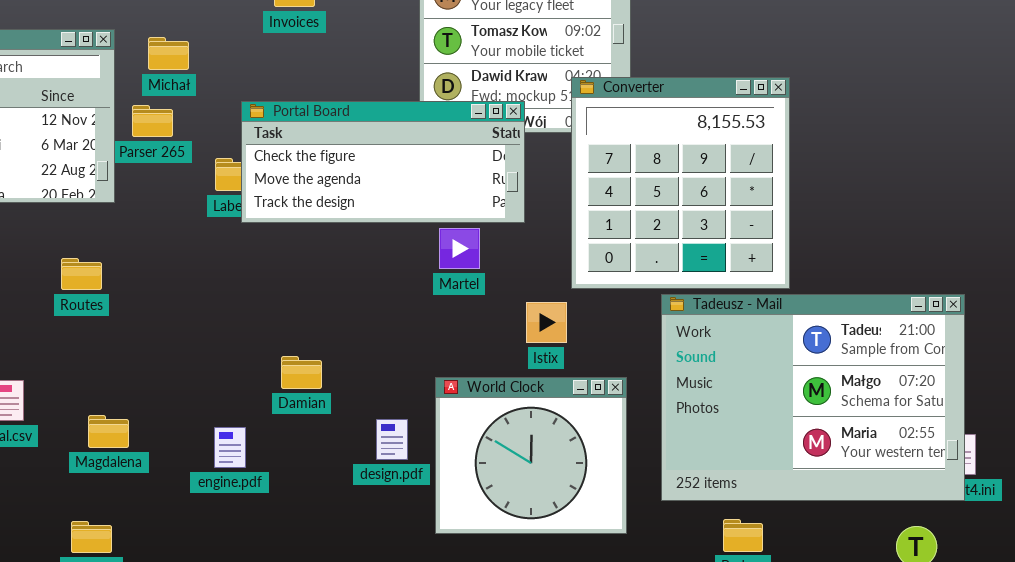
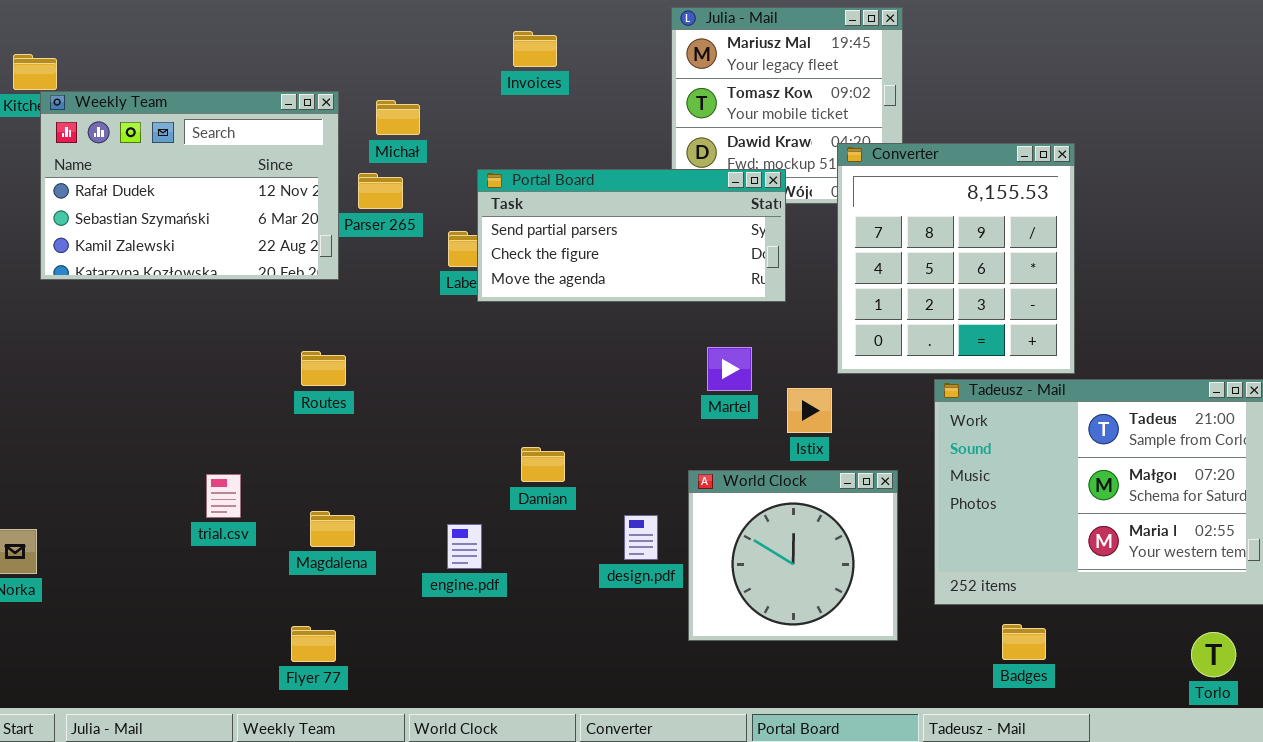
Portal Board: [241,101,525,223] -> [477,169,786,302], scrolled up 1 row
Martel: [439,228,480,269] -> [707,347,752,391], moved
Routes: [61,258,102,290] -> [301,351,346,386], moved

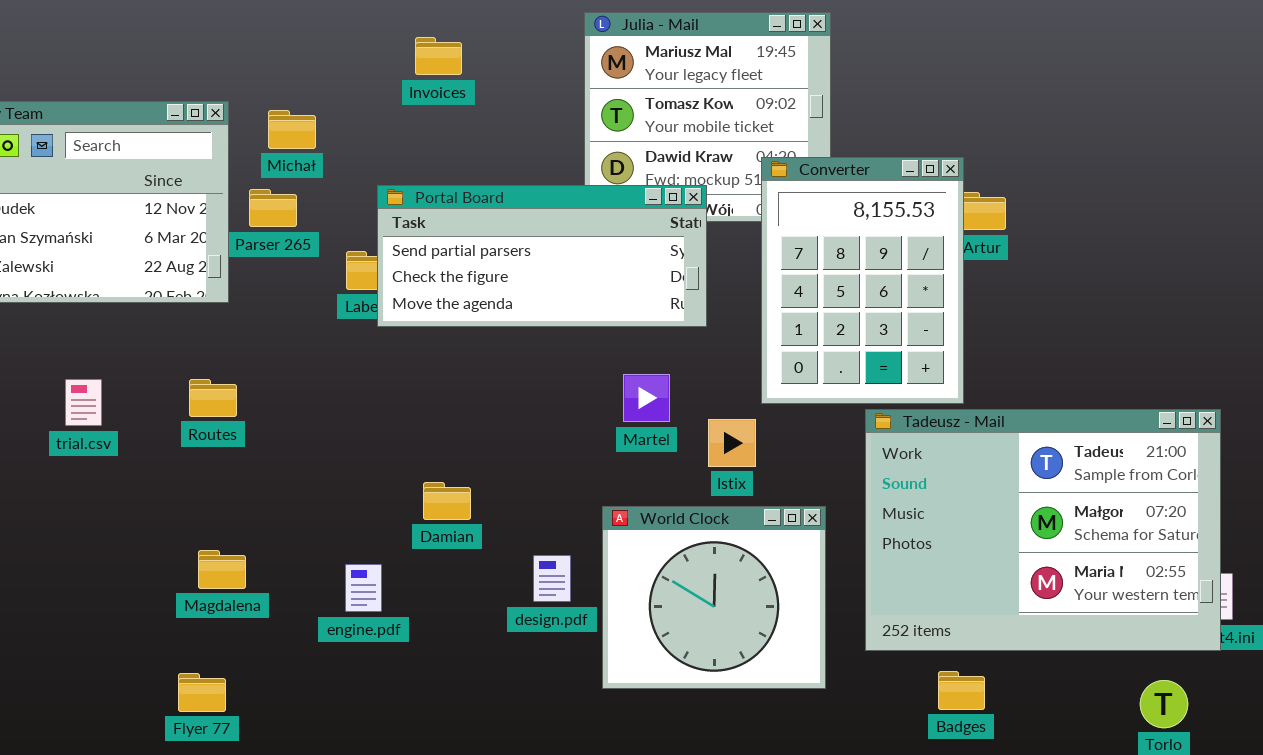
Converter: [837,143,1075,374] -> [761,157,964,404], resized
trial.csv: [206,474,241,518] -> [65,379,102,426], moved

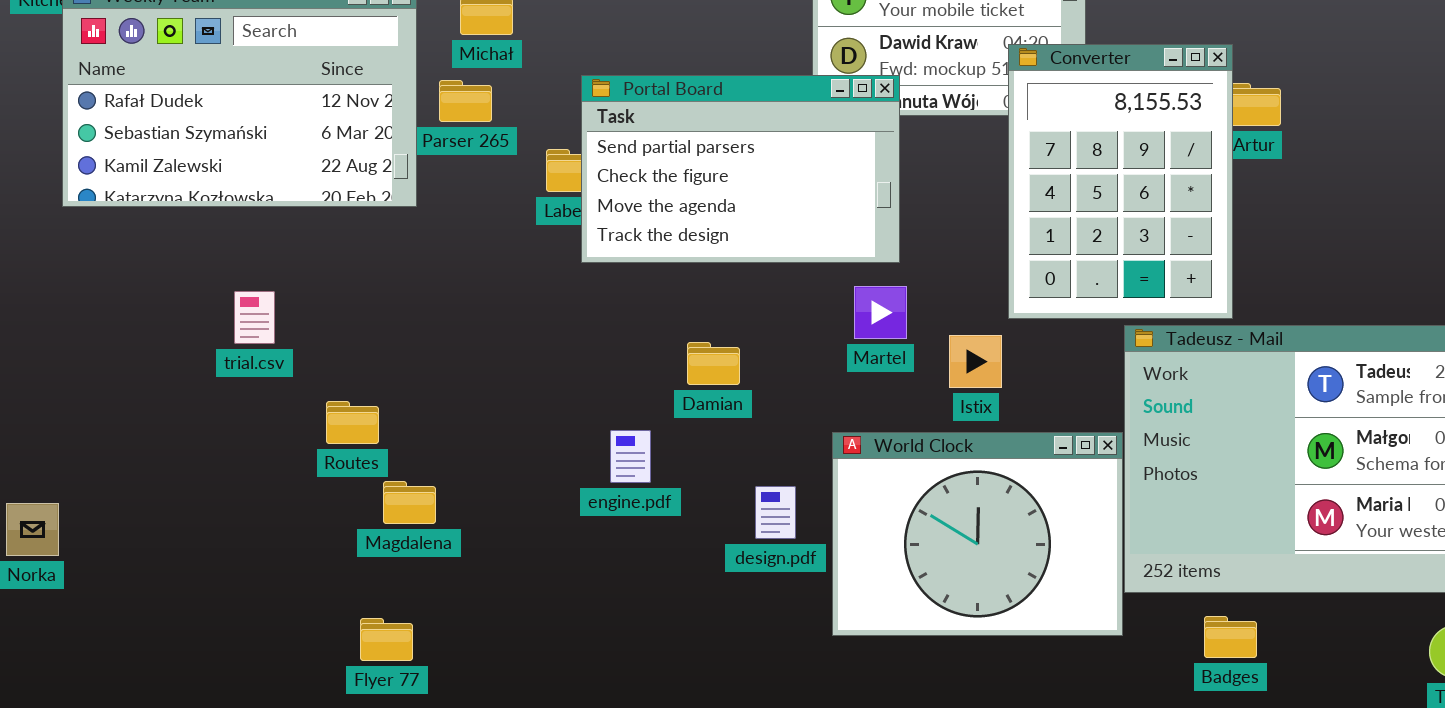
Portal Board: [377,185,707,327] -> [581,75,900,263], resized
Routes: [189,379,237,417] -> [326,401,379,444], moved
Damian: [423,482,471,520] -> [687,342,740,385], moved
World Clock: [602,506,826,689] -> [832,432,1123,636], resized
engine.pdf: [345,564,382,612] -> [610,430,651,483], moved

